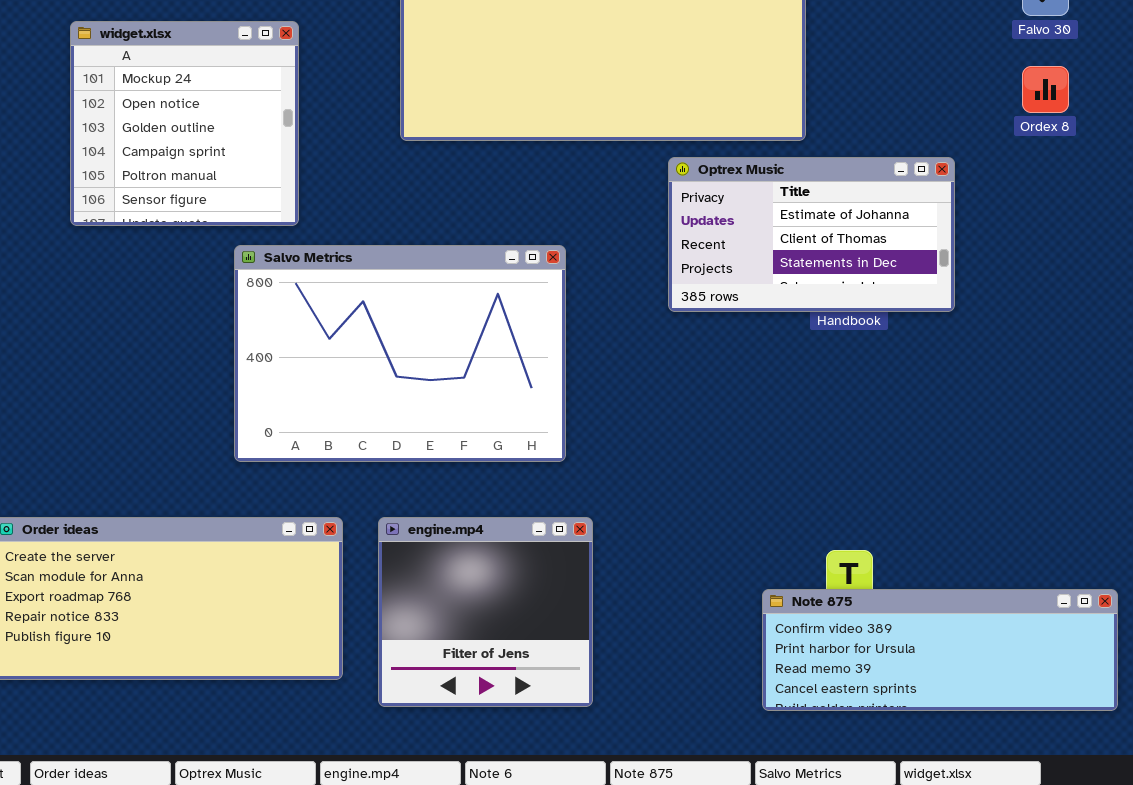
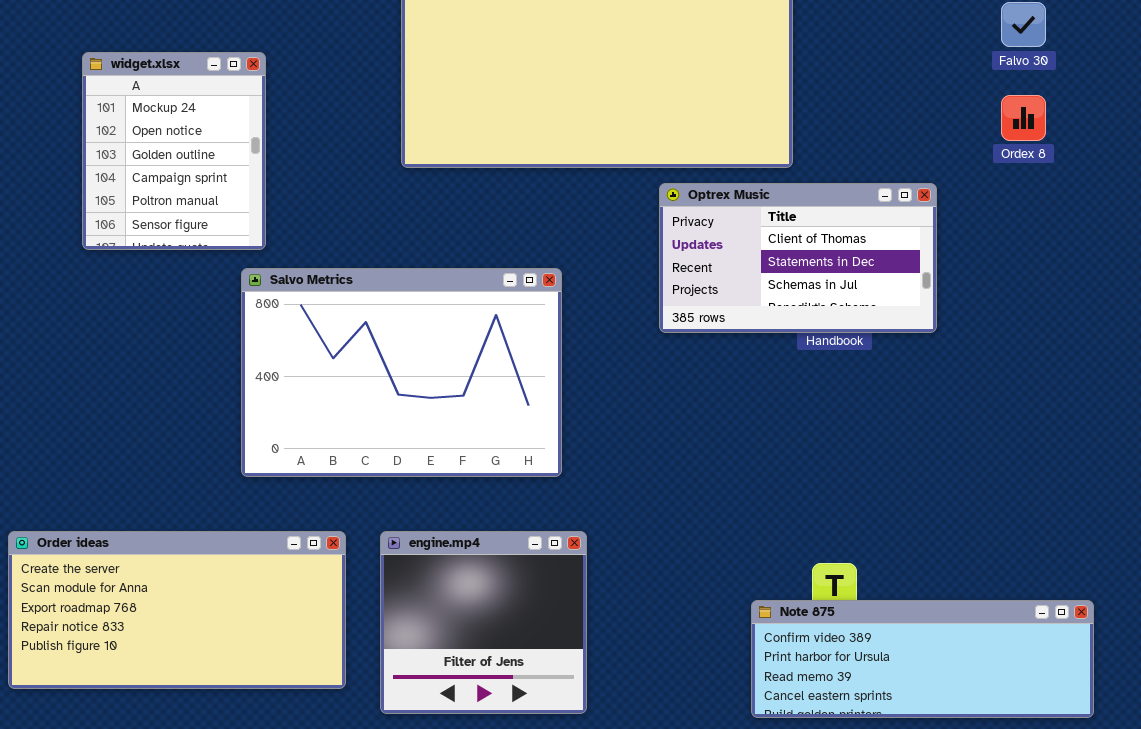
widget.xlsx: [70,21,299,226] -> [82,52,266,250], resized
Optrex Music: [668,157,955,312] -> [659,183,937,333], scrolled down 1 row

